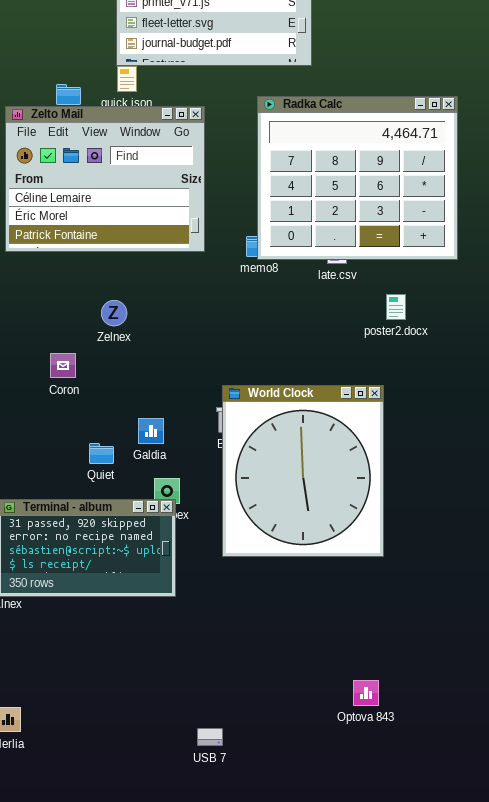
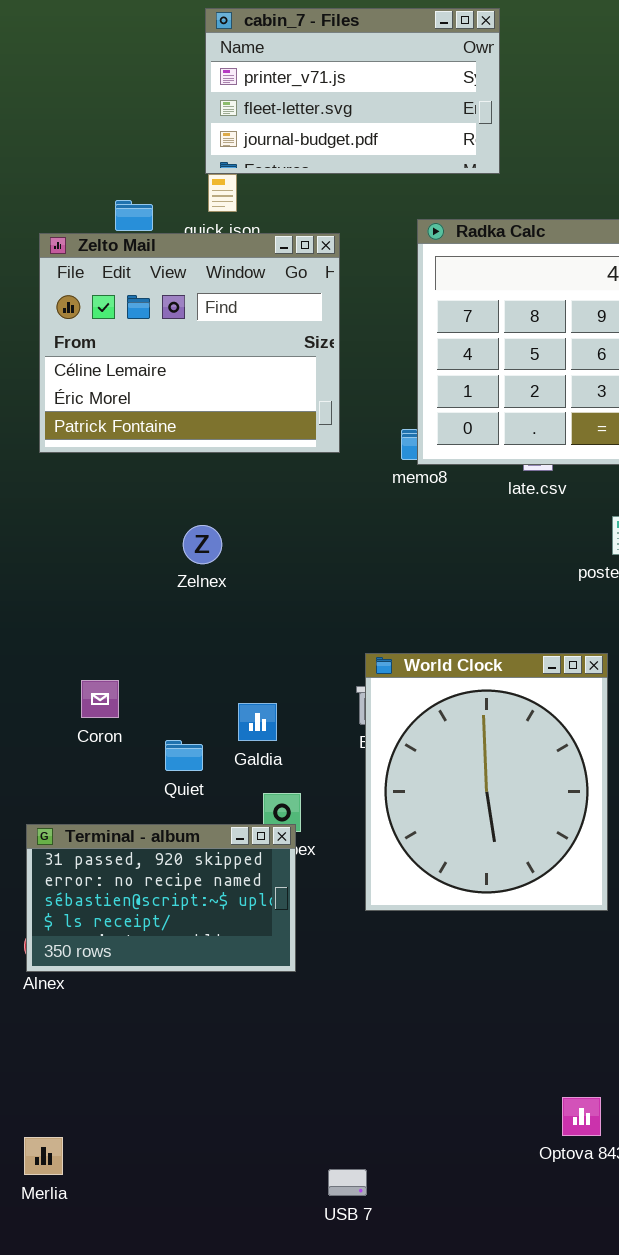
Coron: [50,353,76,378] -> [81,680,119,718], moved

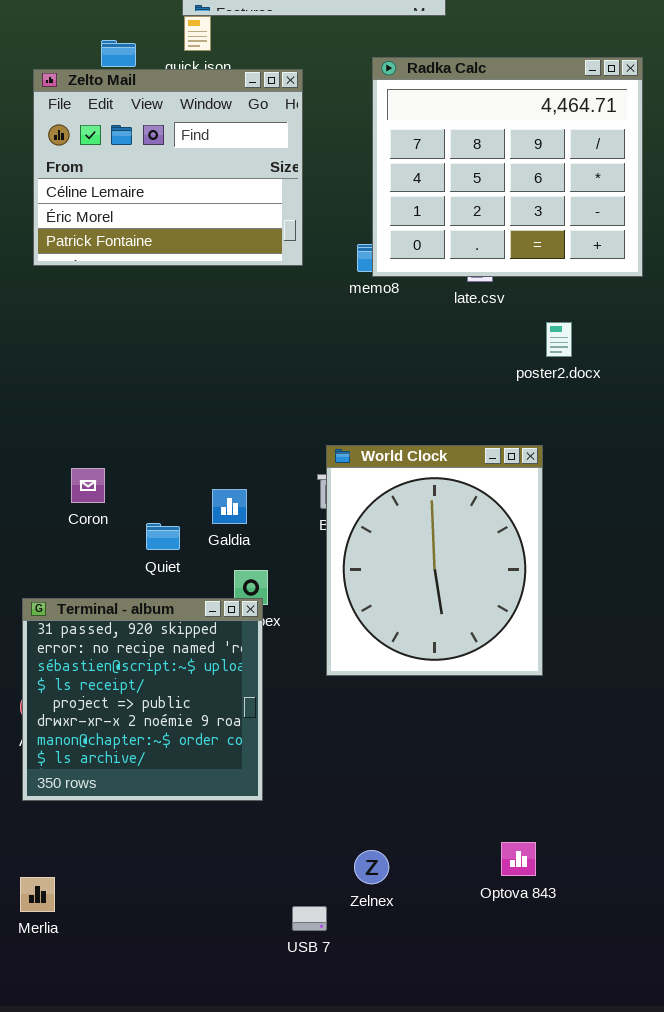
Zelnex: [183,525,222,564] -> [354,850,389,884], moved
Terminal - album: [26,824,296,972] -> [22,598,263,801], resized

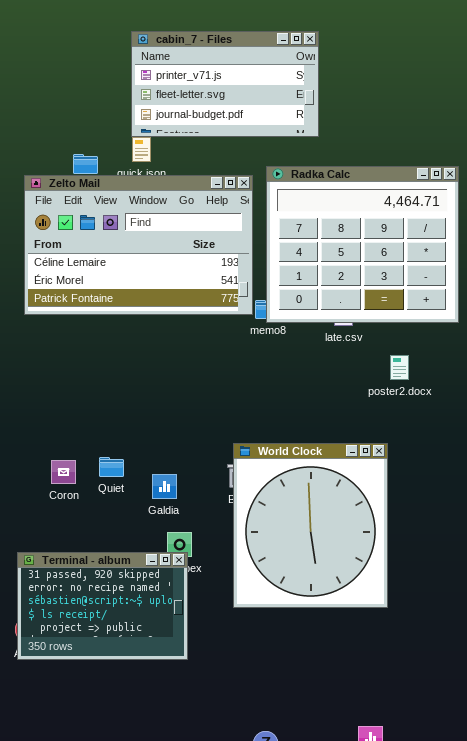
Zelto Mail: [33,69,303,266] -> [24,175,253,315], resized
Quiet: [146,523,180,550] -> [99,457,124,477], moved
Terminal - album: [22,598,263,801] -> [17,552,188,660], resized

